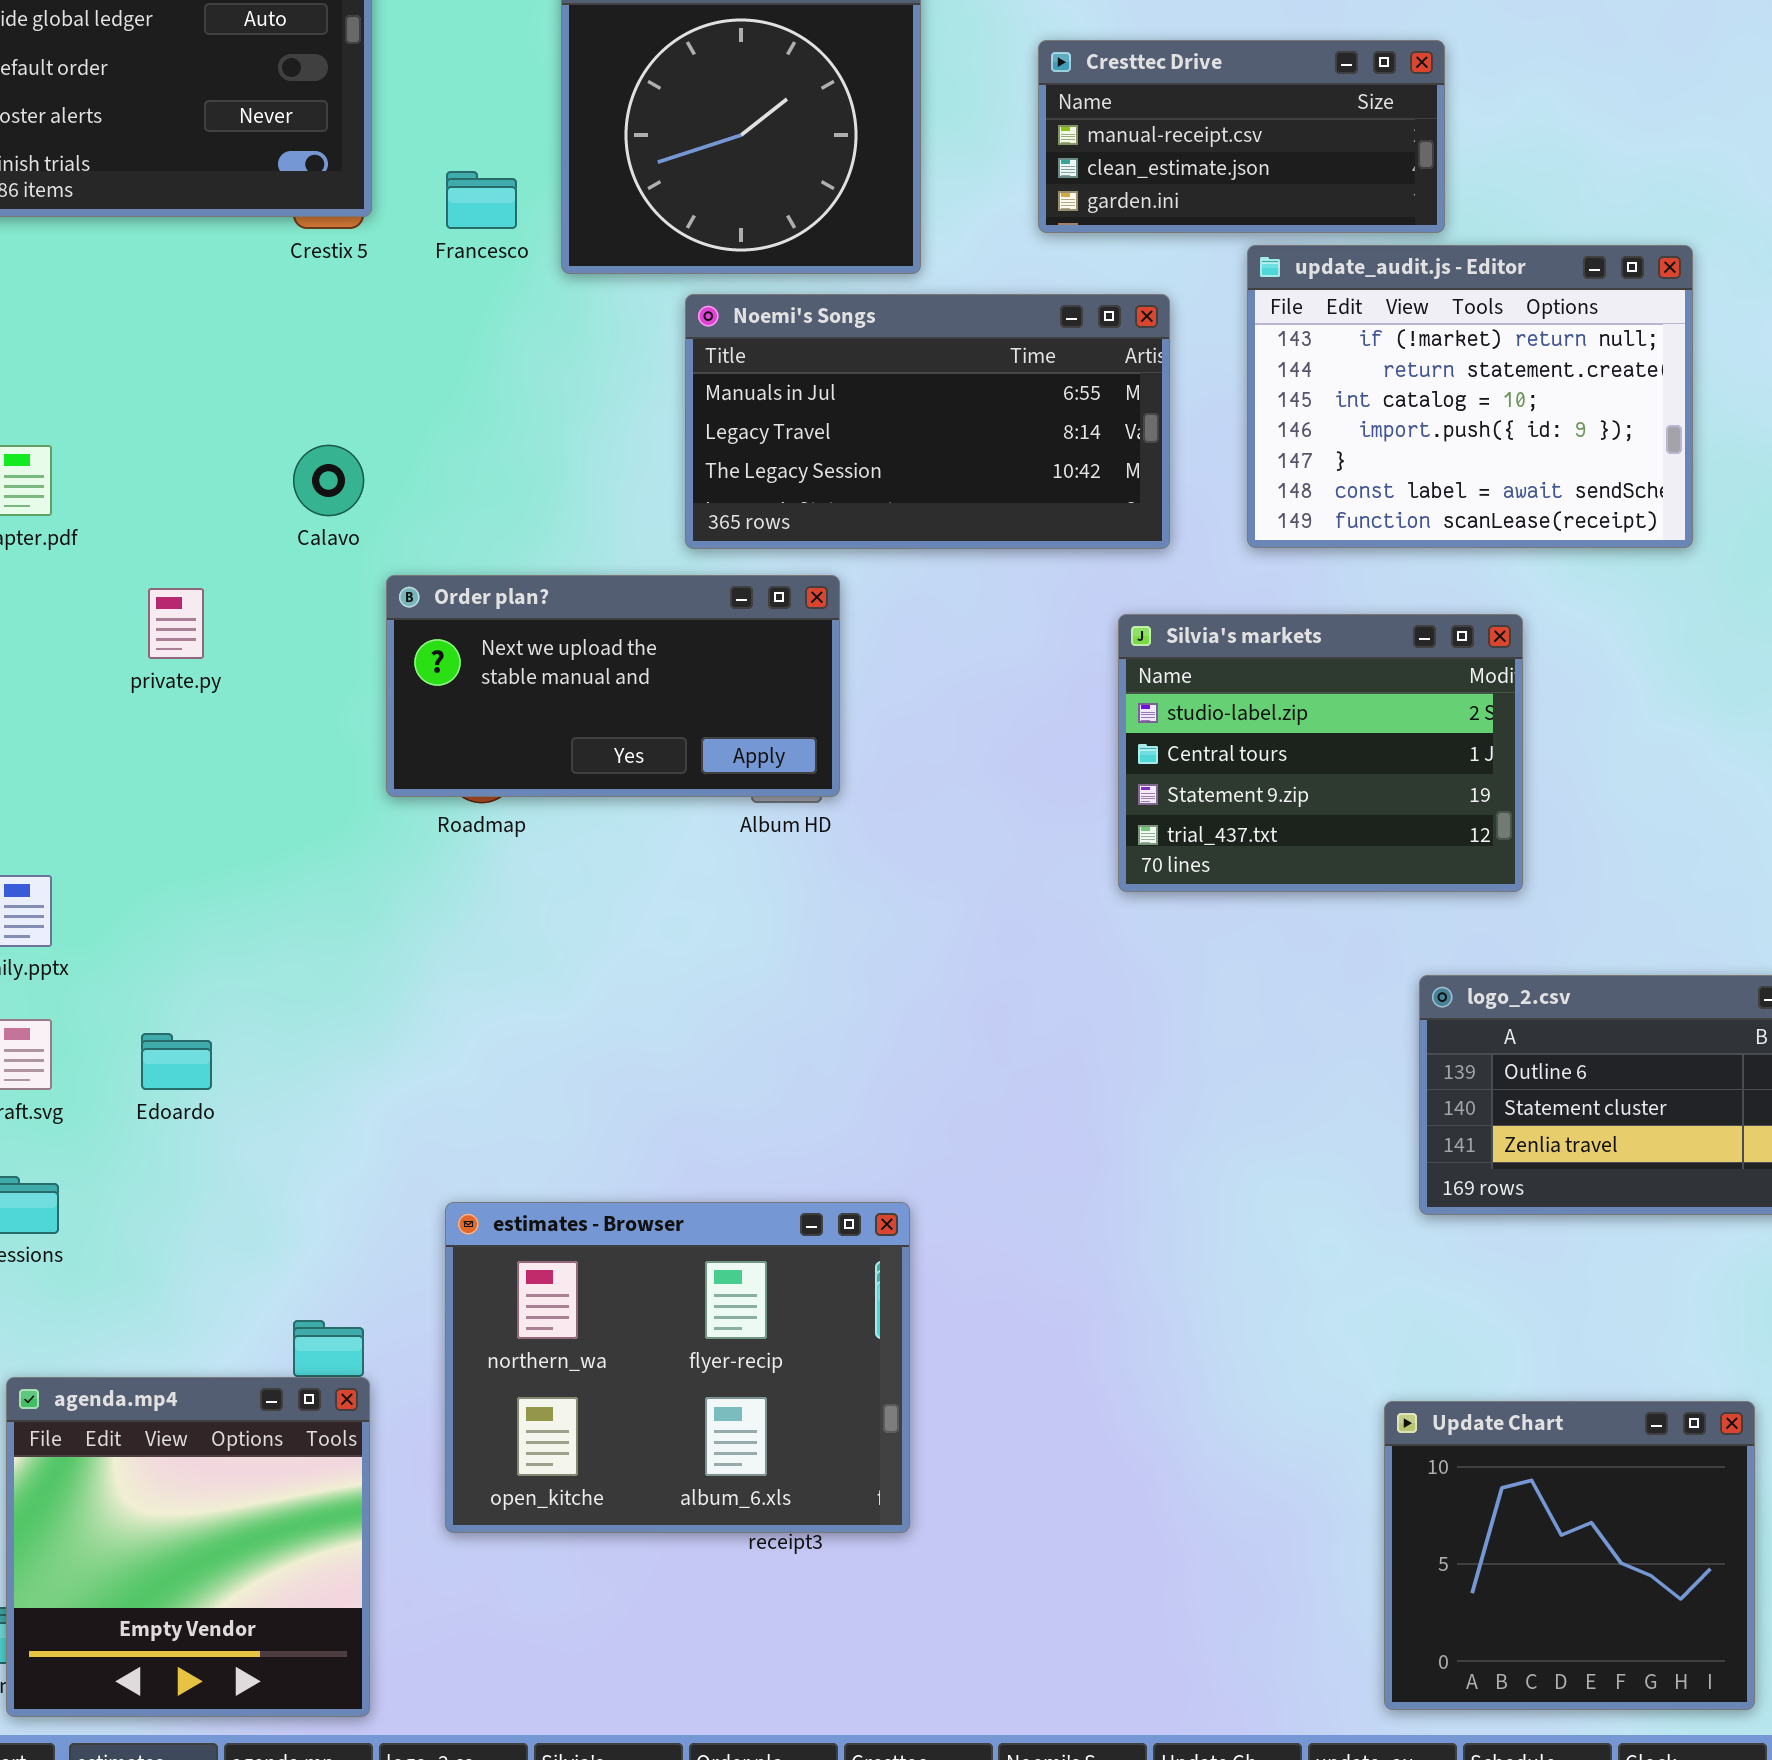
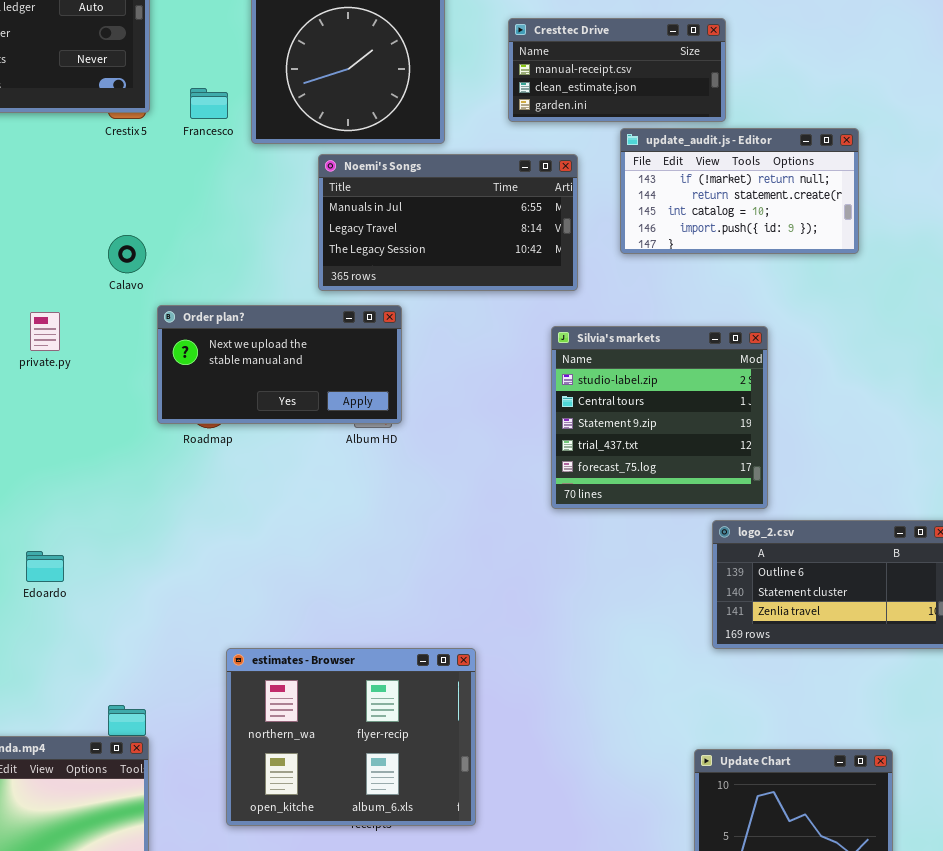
update_audit.js - Editor: [1247,245,1693,548] -> [620,128,859,254], resized
Silvia's markets: [1118,614,1523,892] -> [551,326,768,509], resized
estimates - Browser: [445,1202,910,1533] -> [226,648,476,826], moved

